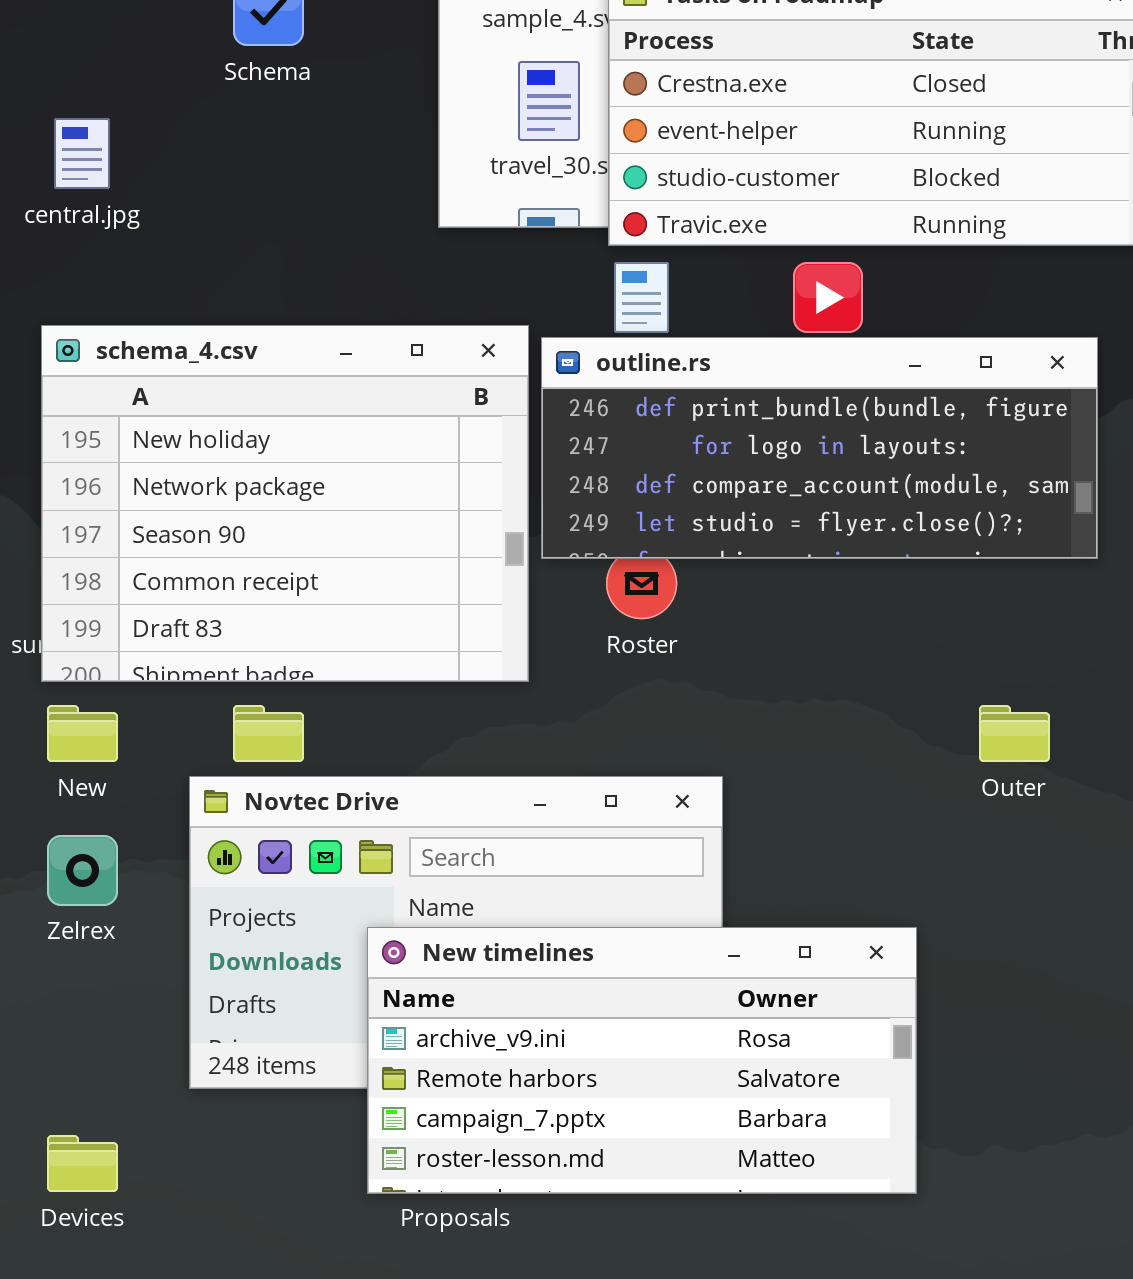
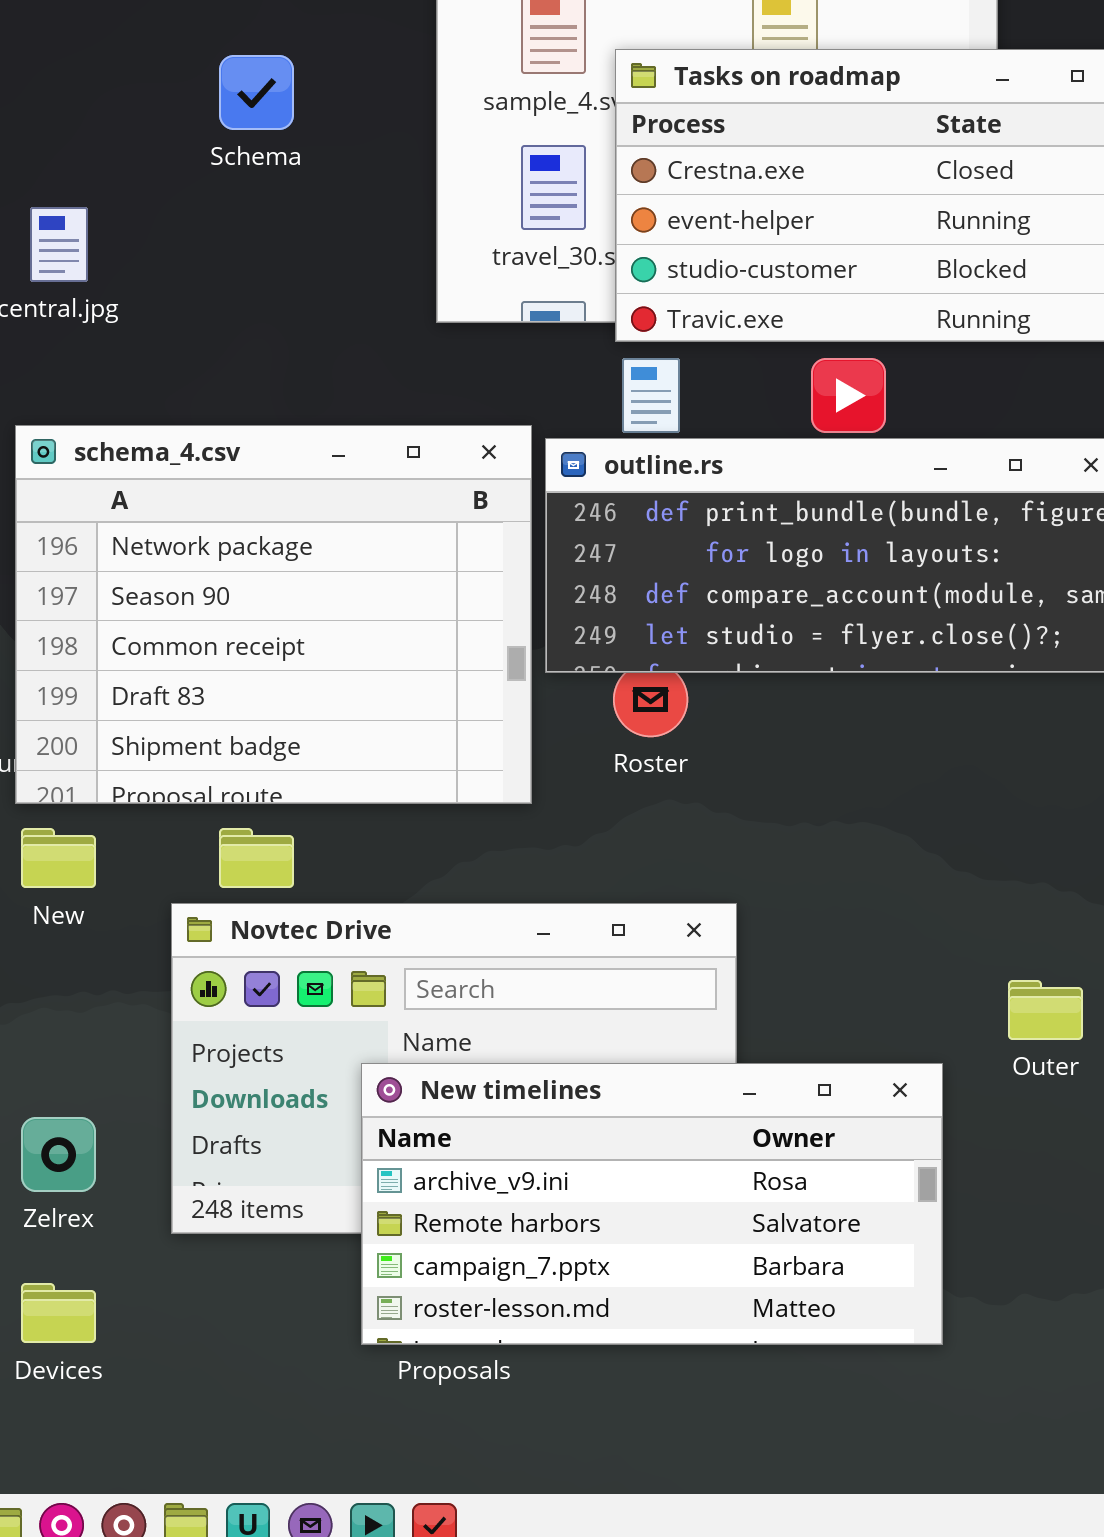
schema_4.csv: [41,325,529,682] -> [15,425,532,804], scrolled down 1 row
Outer: [979,705,1050,762] -> [1008,980,1083,1040], moved
Zelrex: [47,835,118,906] -> [21,1117,96,1192], moved

